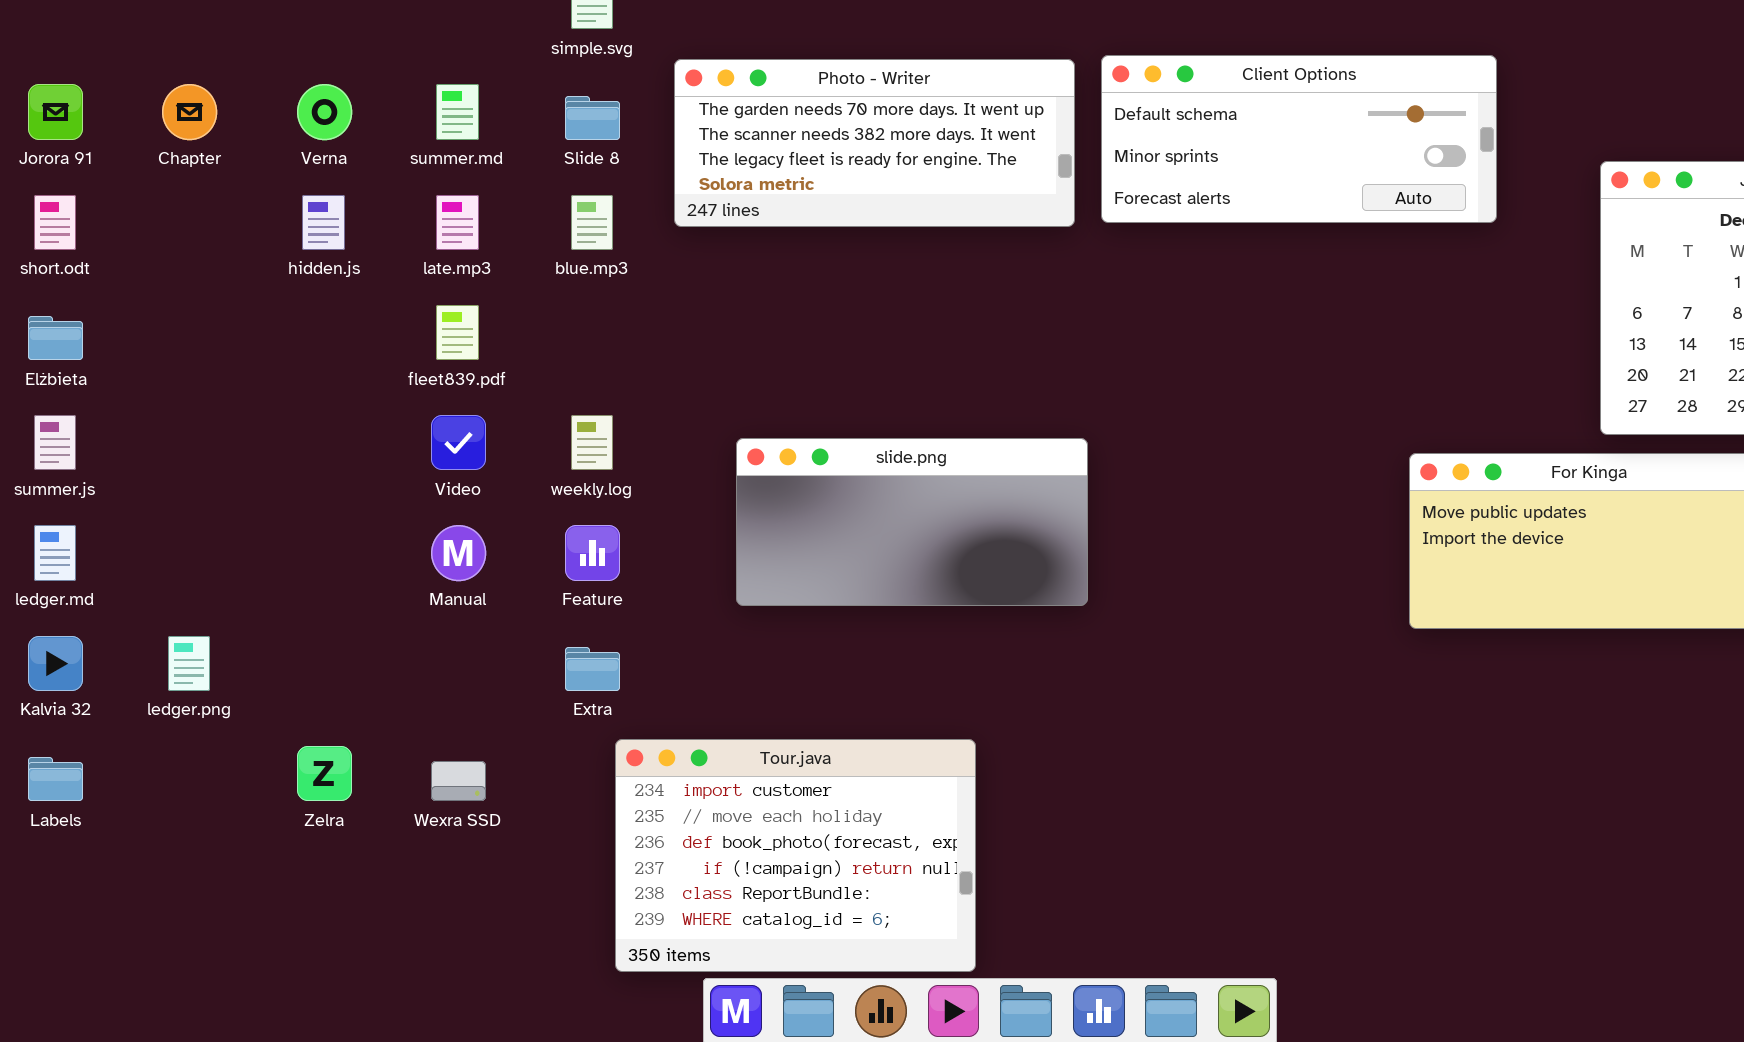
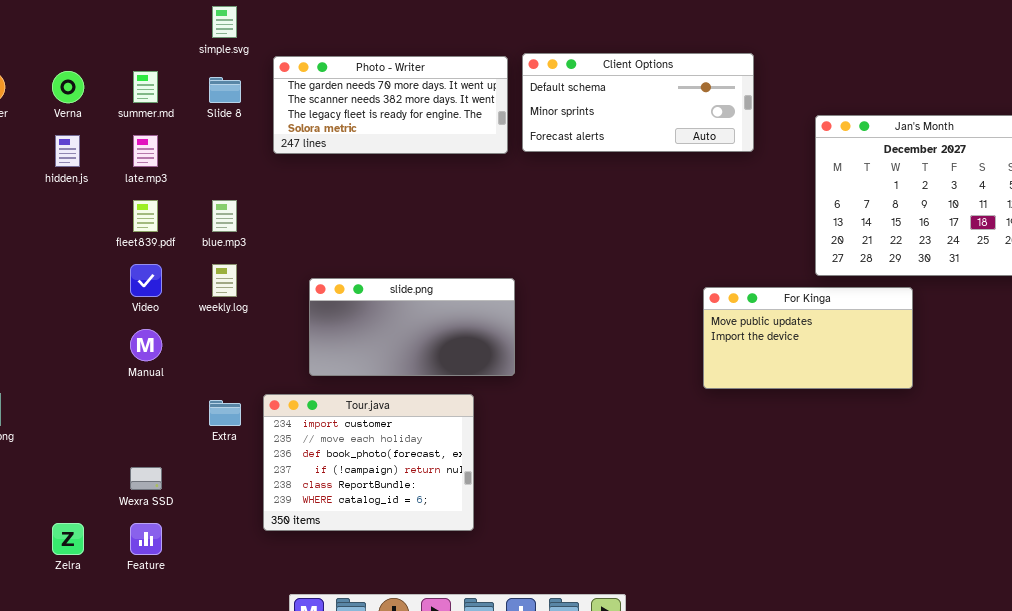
blue.mp3: [571,195,613,250] -> [212,200,237,232], moved
Feature: [565,525,620,581] -> [130,523,162,555], moved
Tour.java: [615,739,976,972] -> [263,394,474,531], moved
Zelra: [297,746,352,801] -> [52,523,84,555], moved

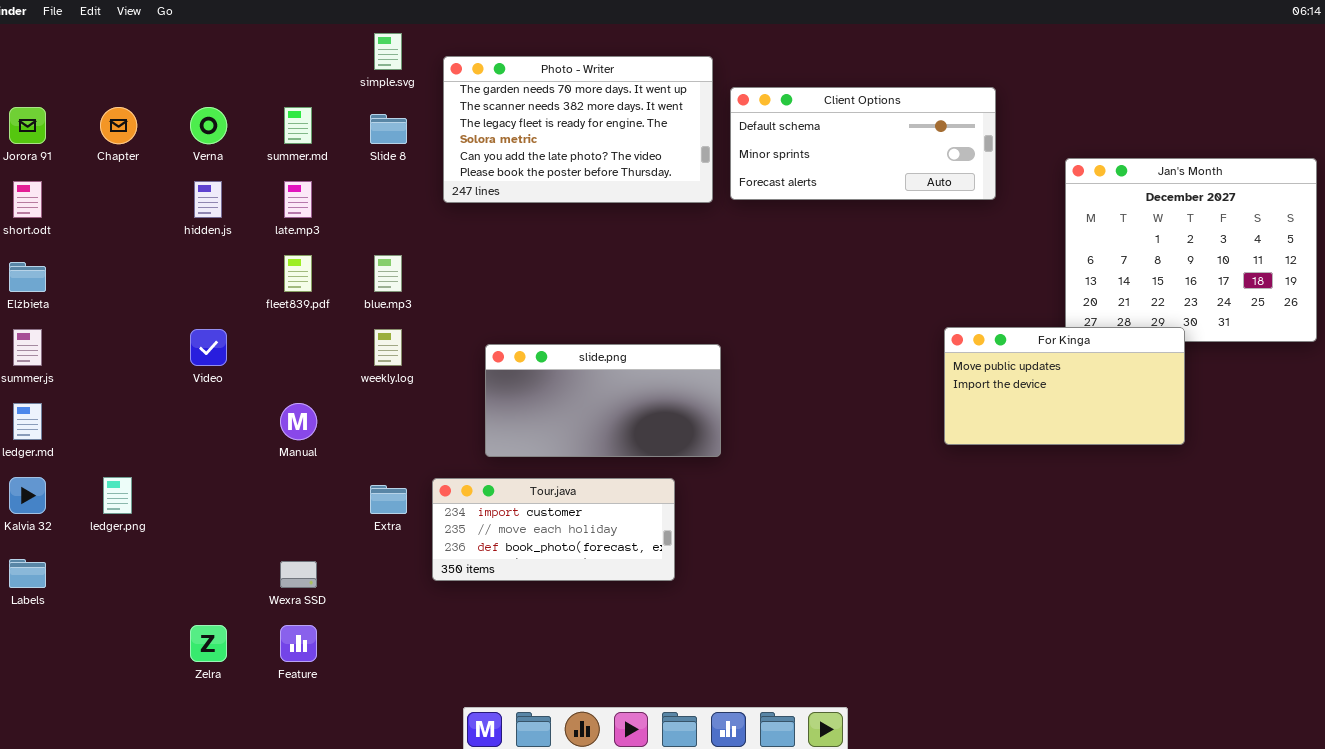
Photo - Writer: [273,56,508,154] -> [443,56,713,203], resized
Video: [130,264,162,297] -> [190,329,227,366], moved
For Kinga: [703,287,913,389] -> [944,327,1185,445], moved
Tour.java: [263,394,474,531] -> [432,478,675,581], resized

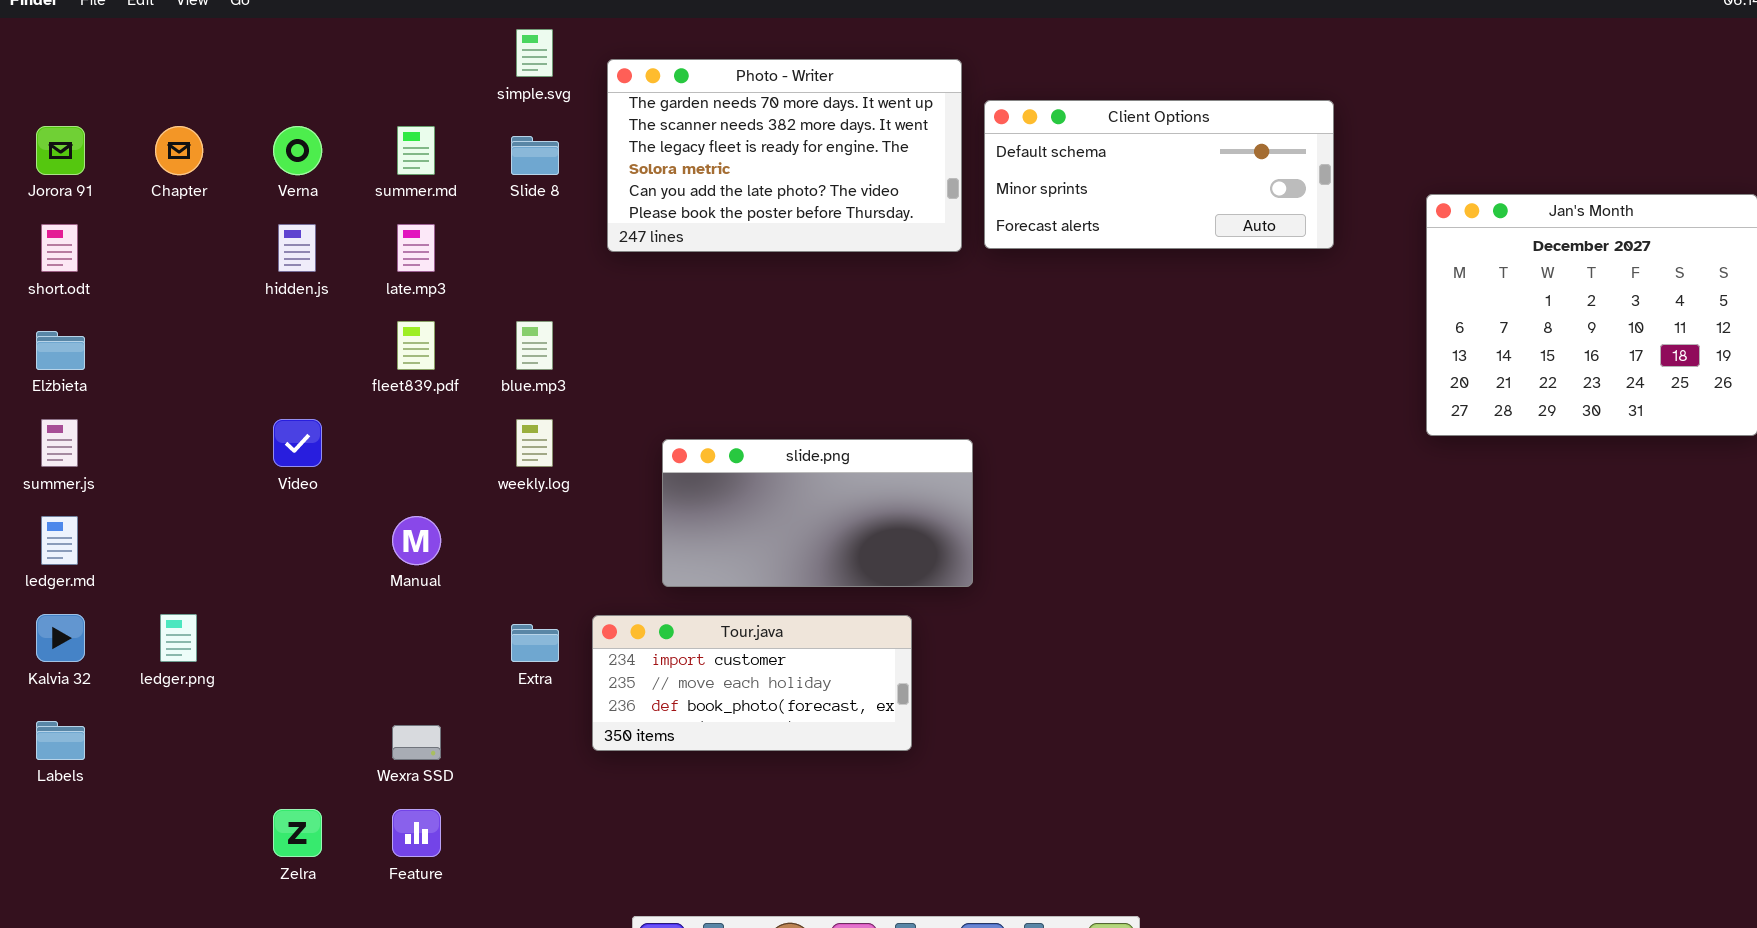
For Kinga: [944,327,1185,445] -> none, closed

